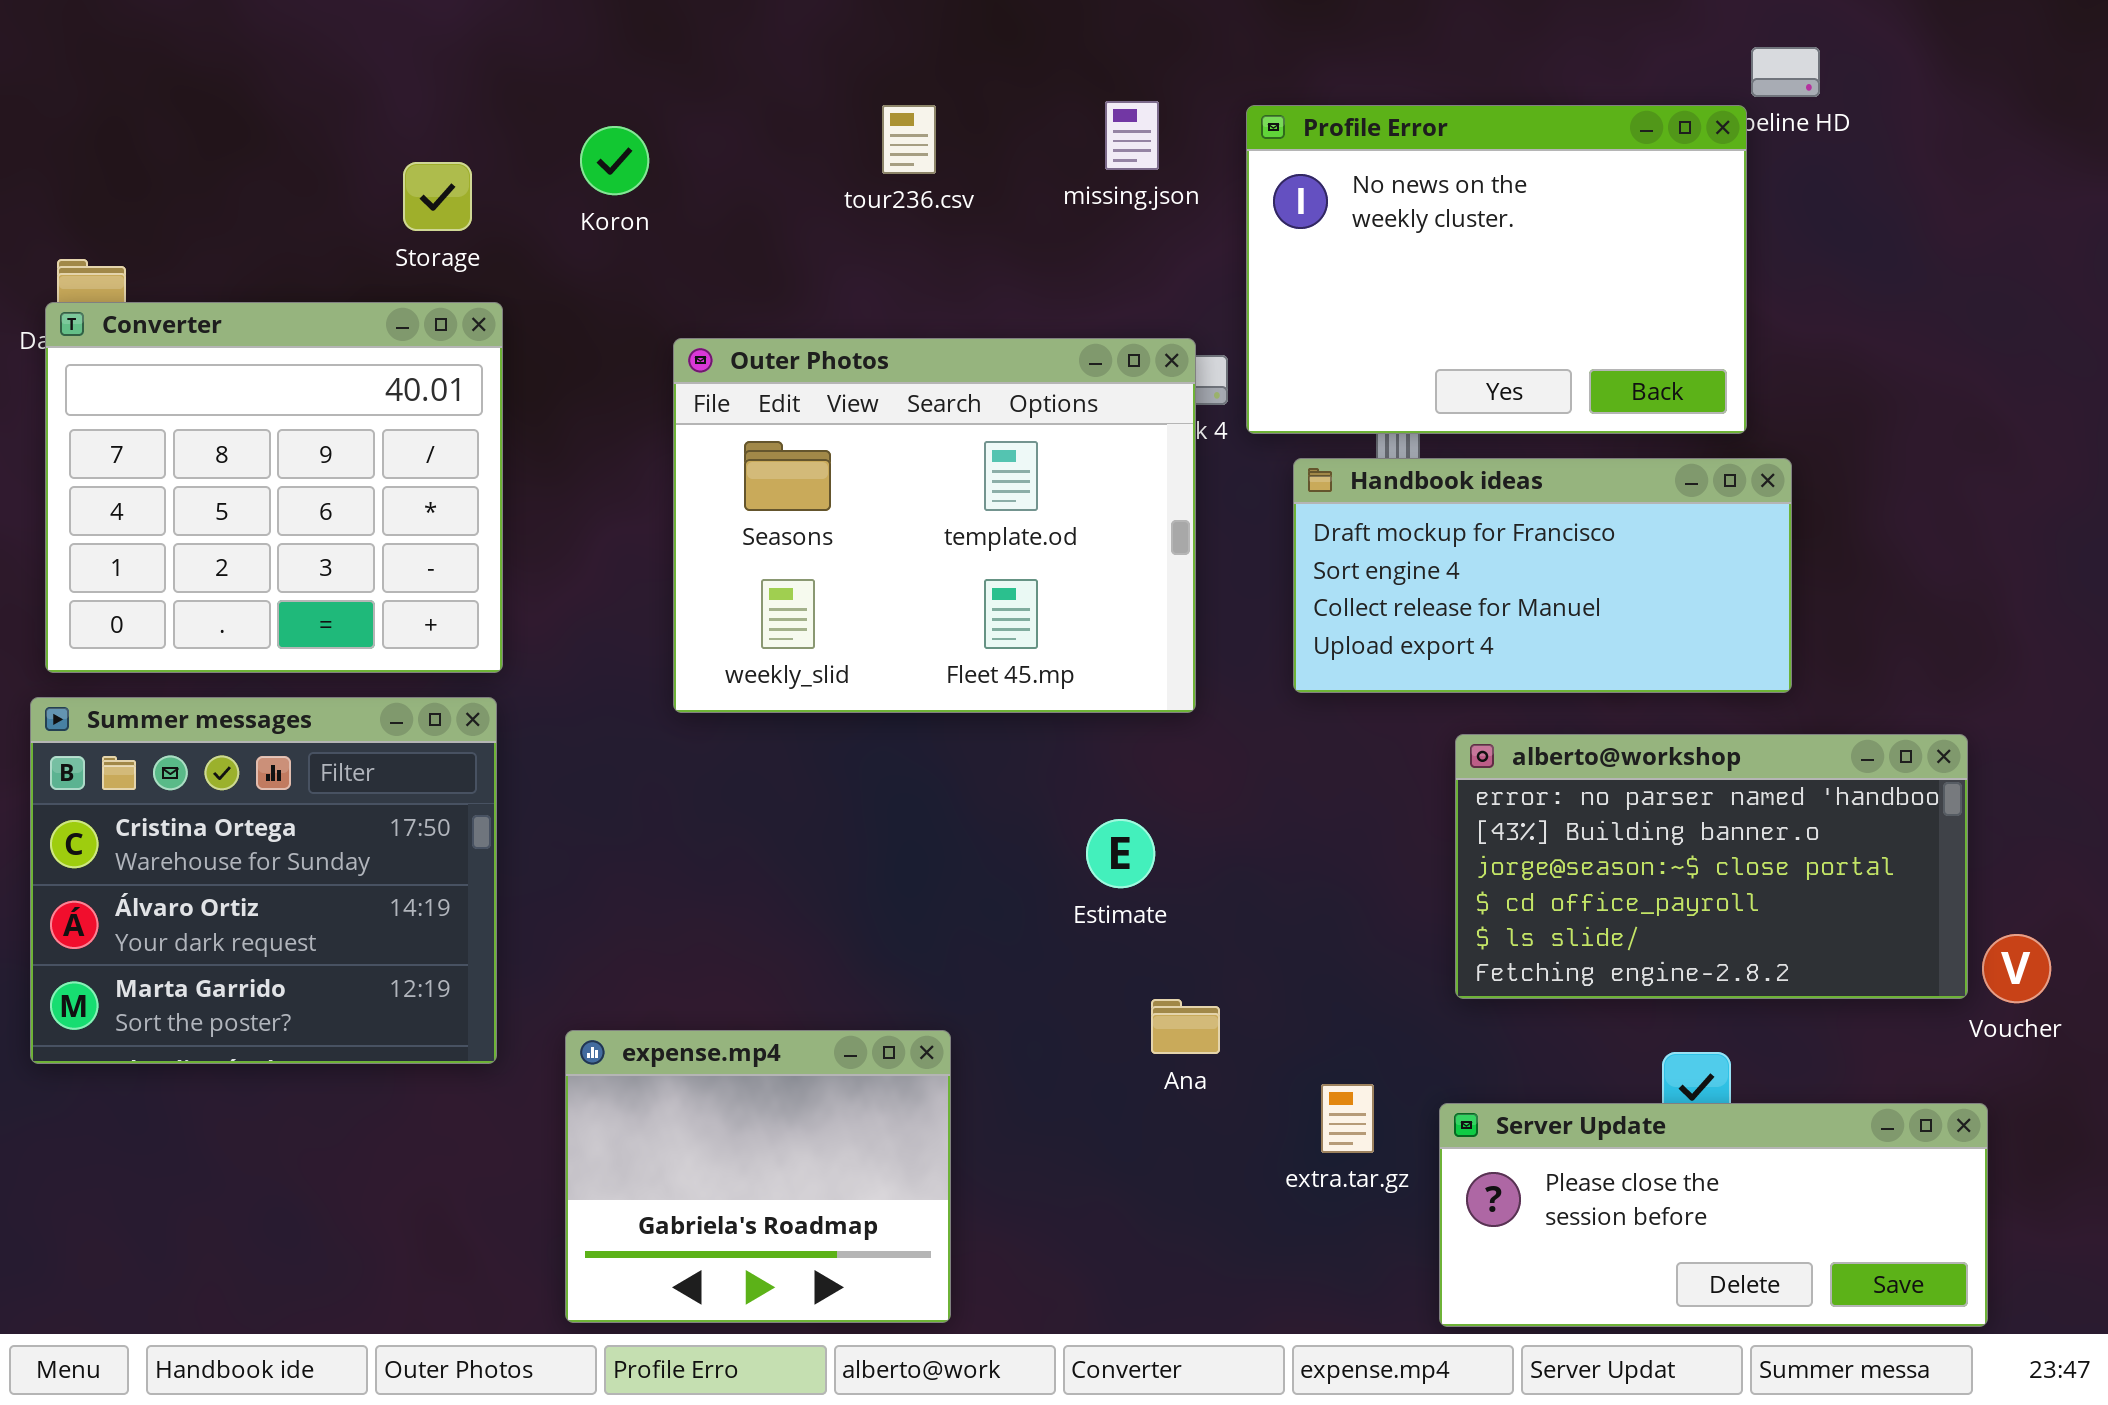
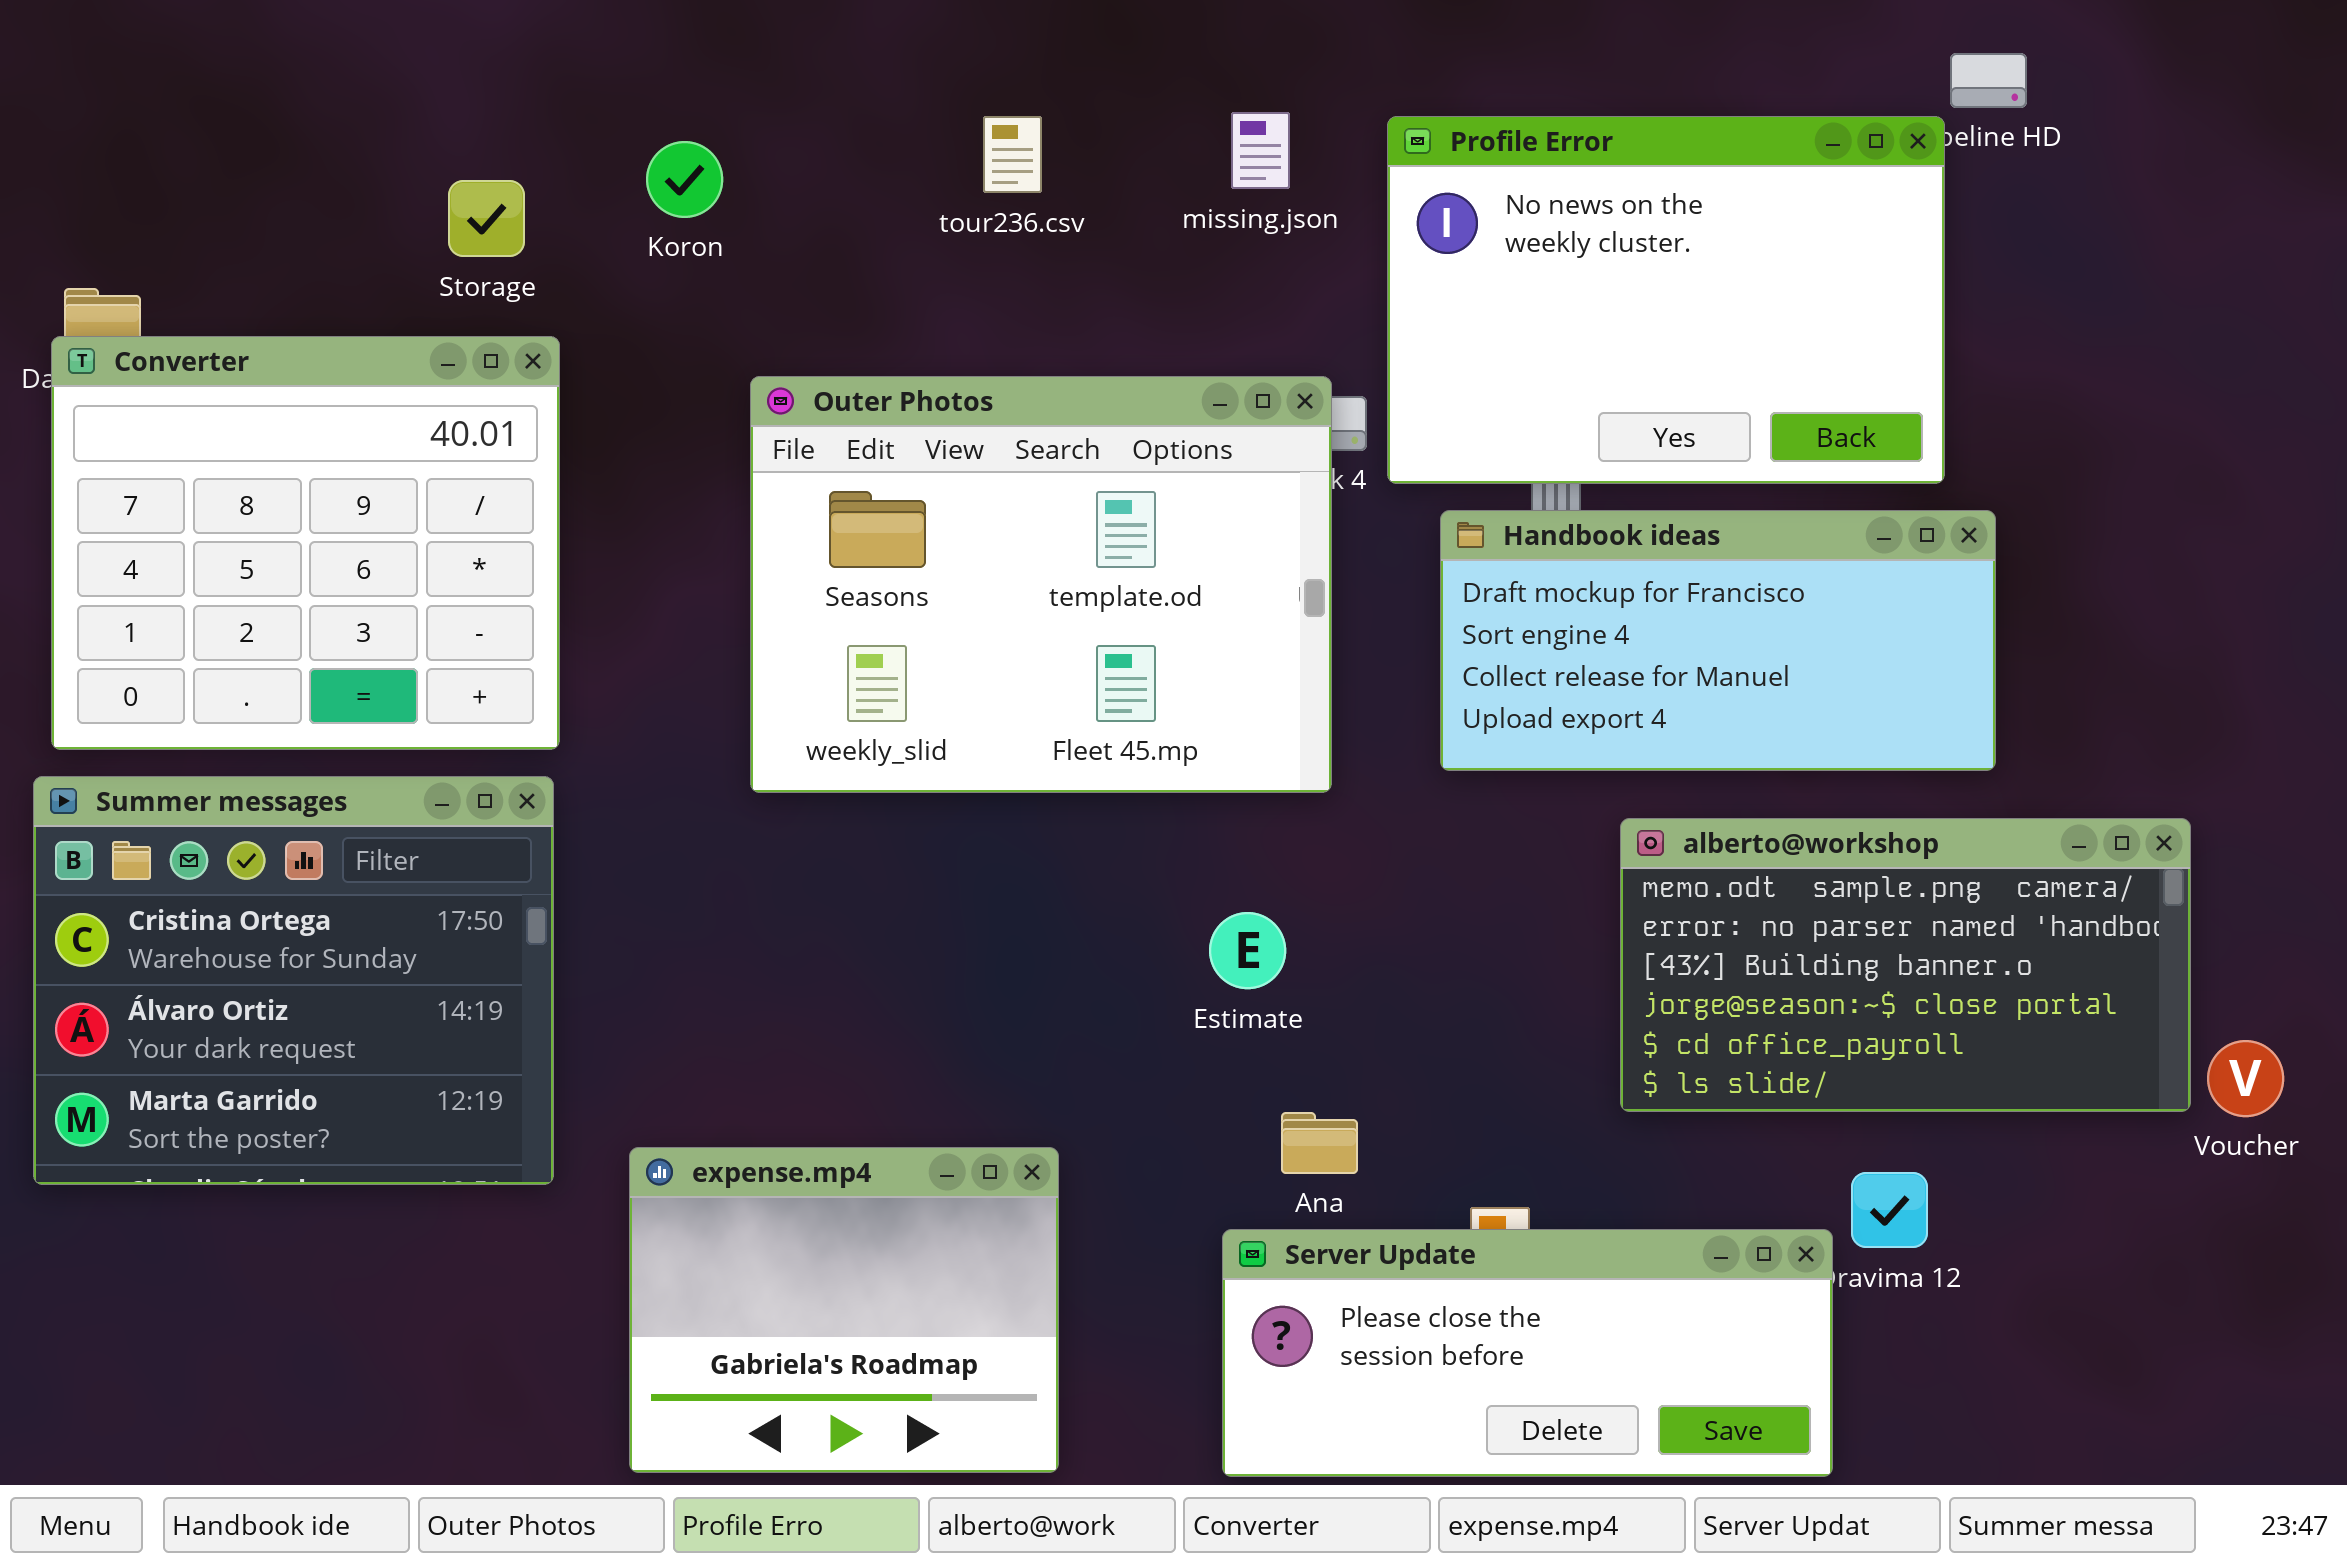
alberto@workshop: [1455,734,1968,999] -> [1620,818,2191,1112], scrolled up 1 row
Server Update: [1439,1103,1988,1327] -> [1222,1229,1833,1477], moved

